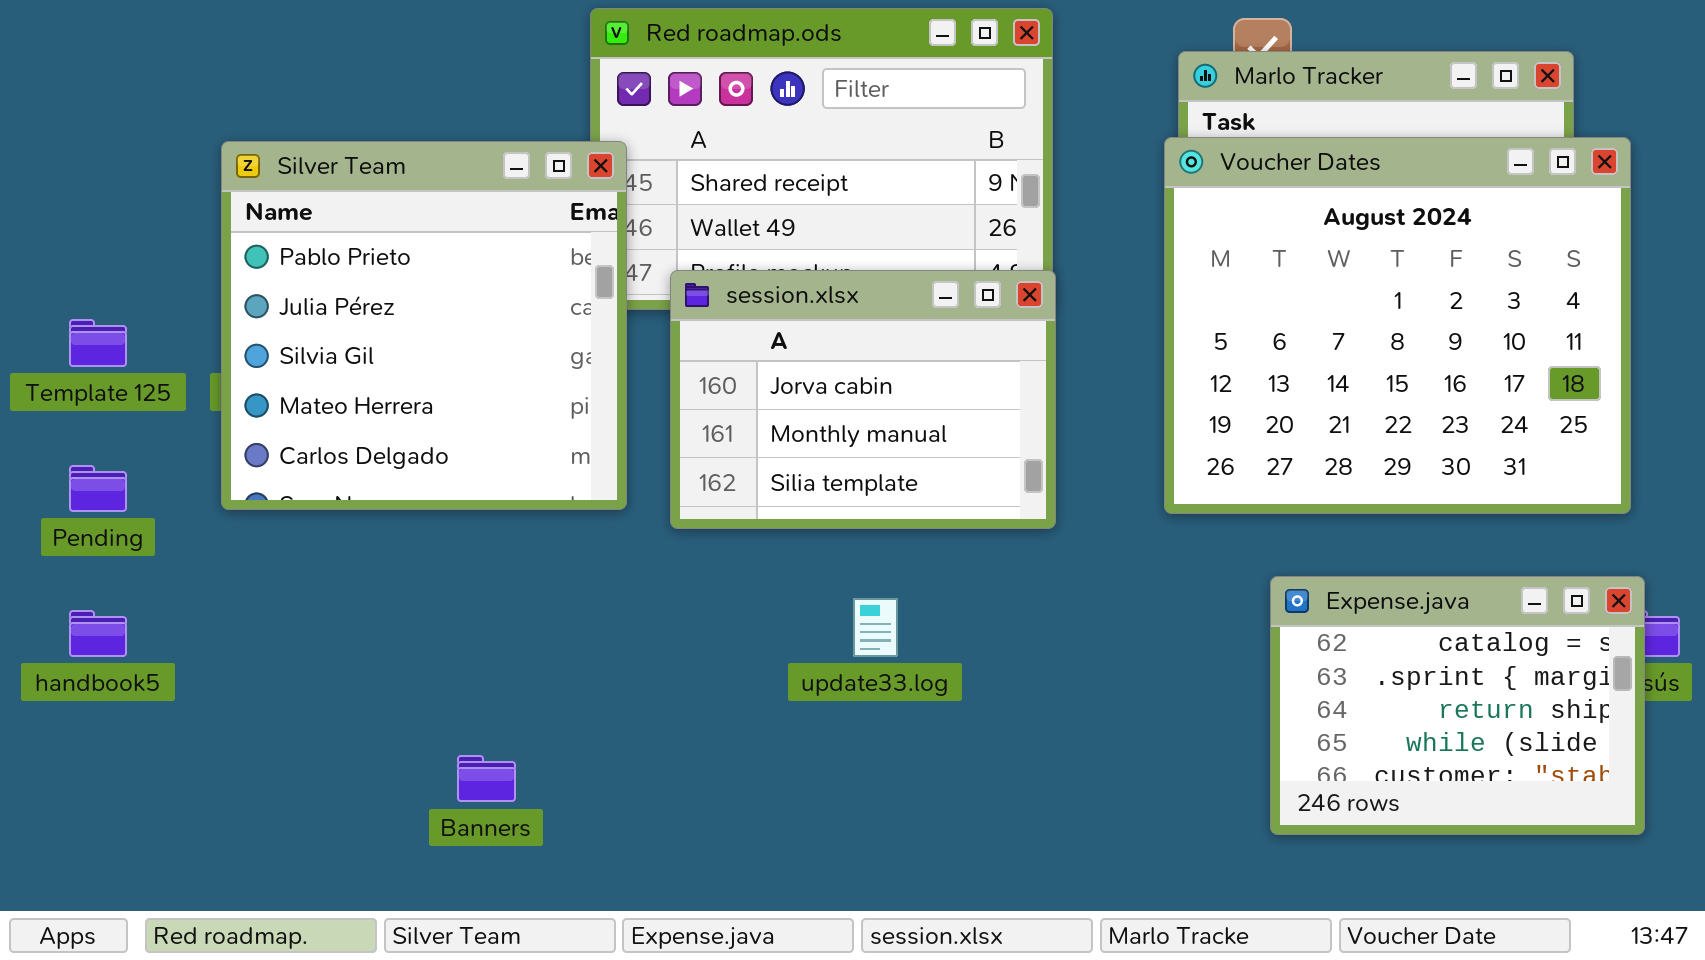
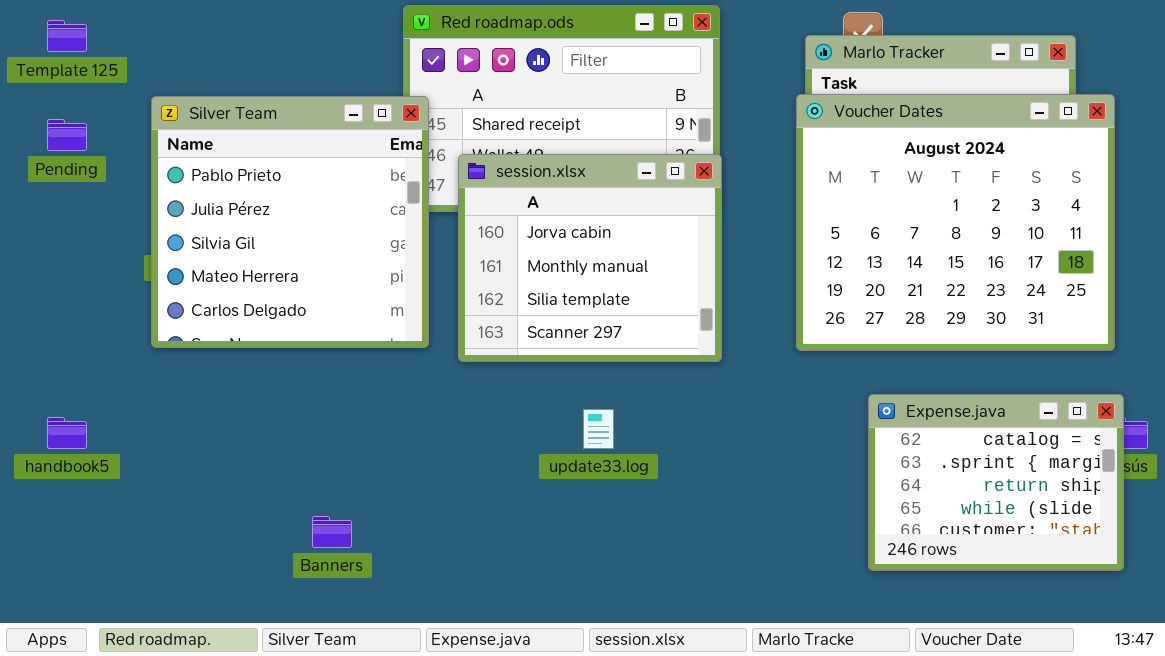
session.xlsx: [670,270,1056,529] -> [458,154,722,362], resized
Template 125: [69,319,127,367] -> [47,20,87,52], moved
Pending: [69,465,127,512] -> [47,119,87,151], moved

